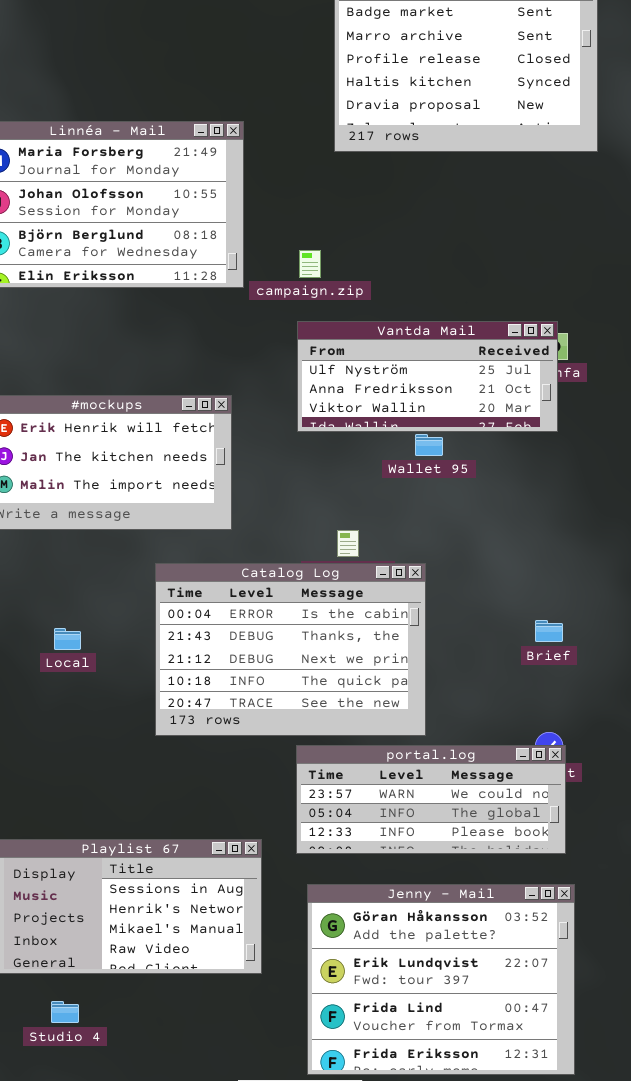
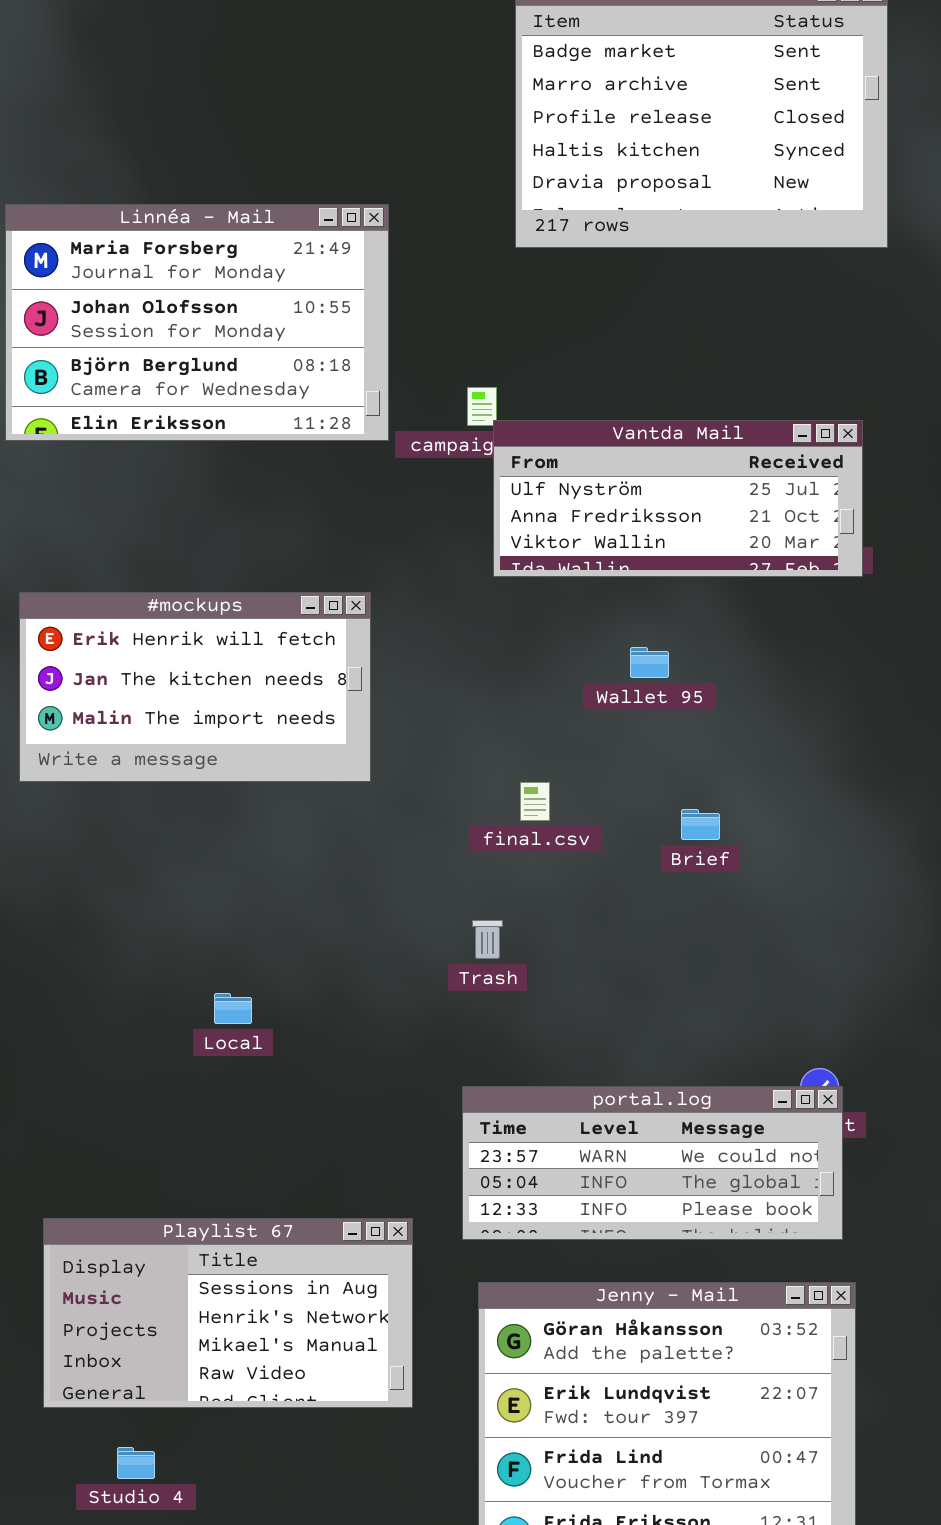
Vantda Mail: [297,321,558,432] -> [493,420,863,577], moved
Catalog Log: [155,563,426,736] -> none, closed
Brief: [535,620,563,642] -> [681,809,720,840], moved
Local: [54,628,81,650] -> [214,993,252,1024], moved

